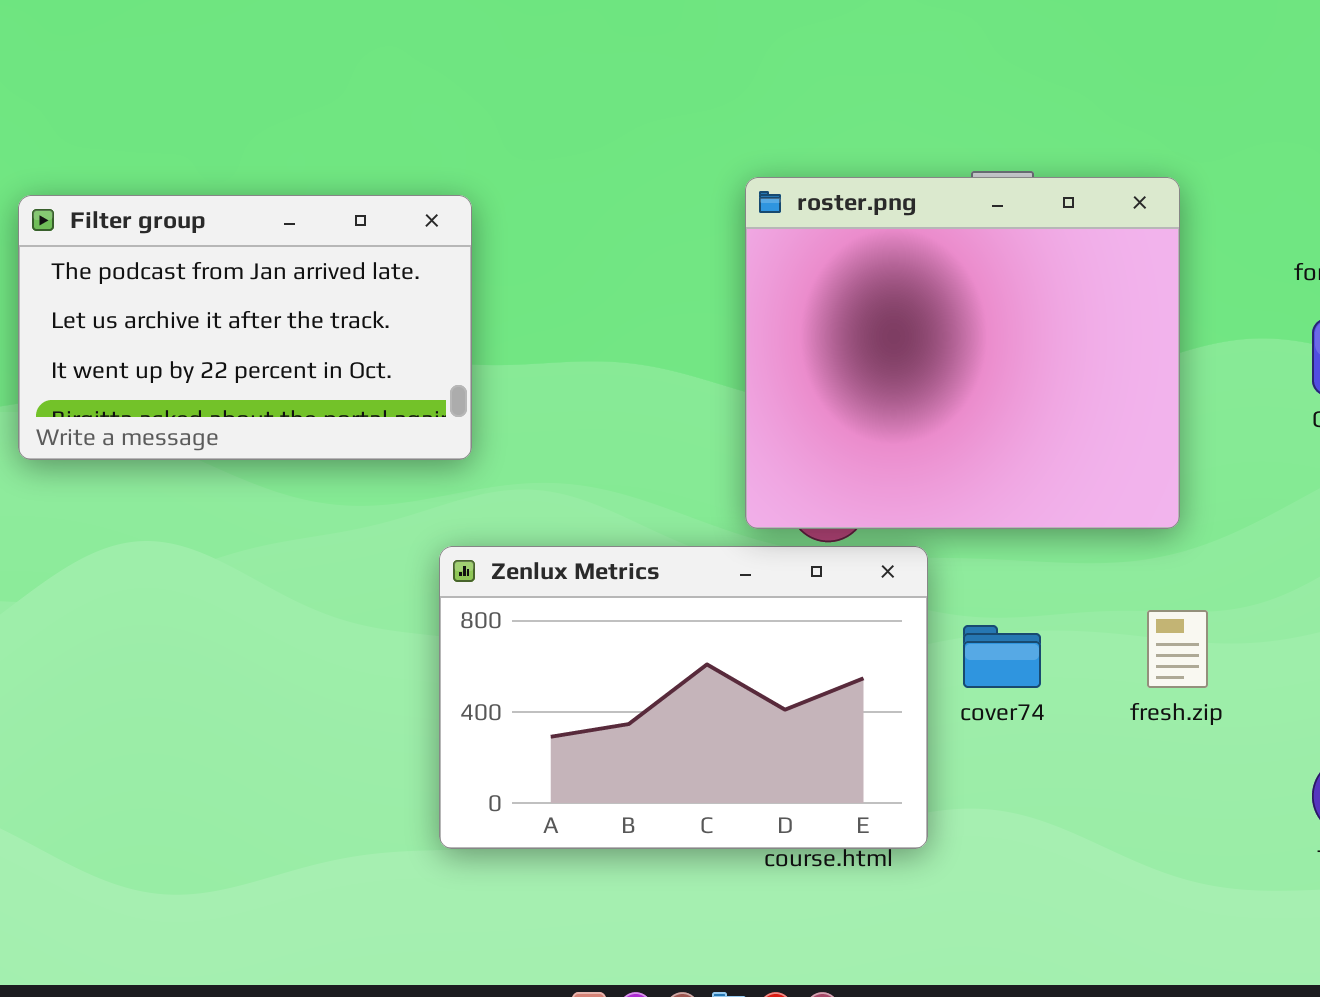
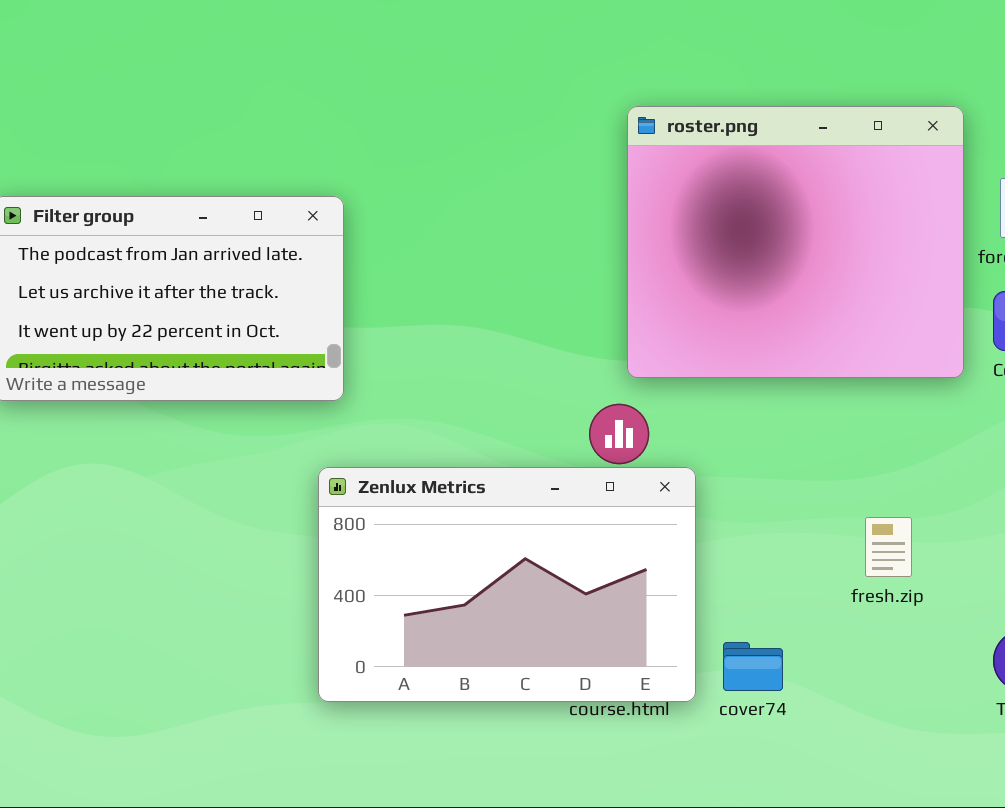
roster.png: [745,177,1180,529] -> [627,106,964,378], moved
cover74: [963,625,1041,688] -> [723,642,783,691], moved

